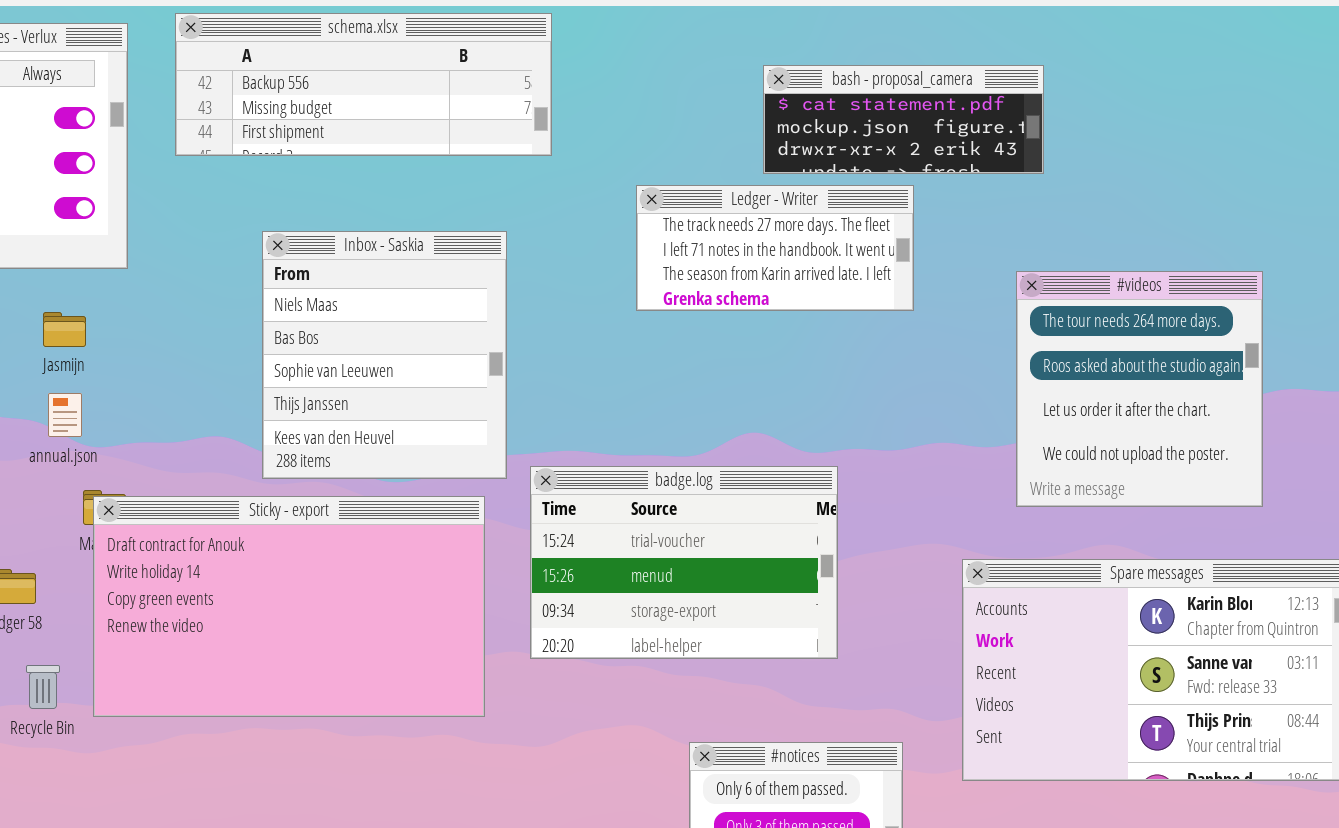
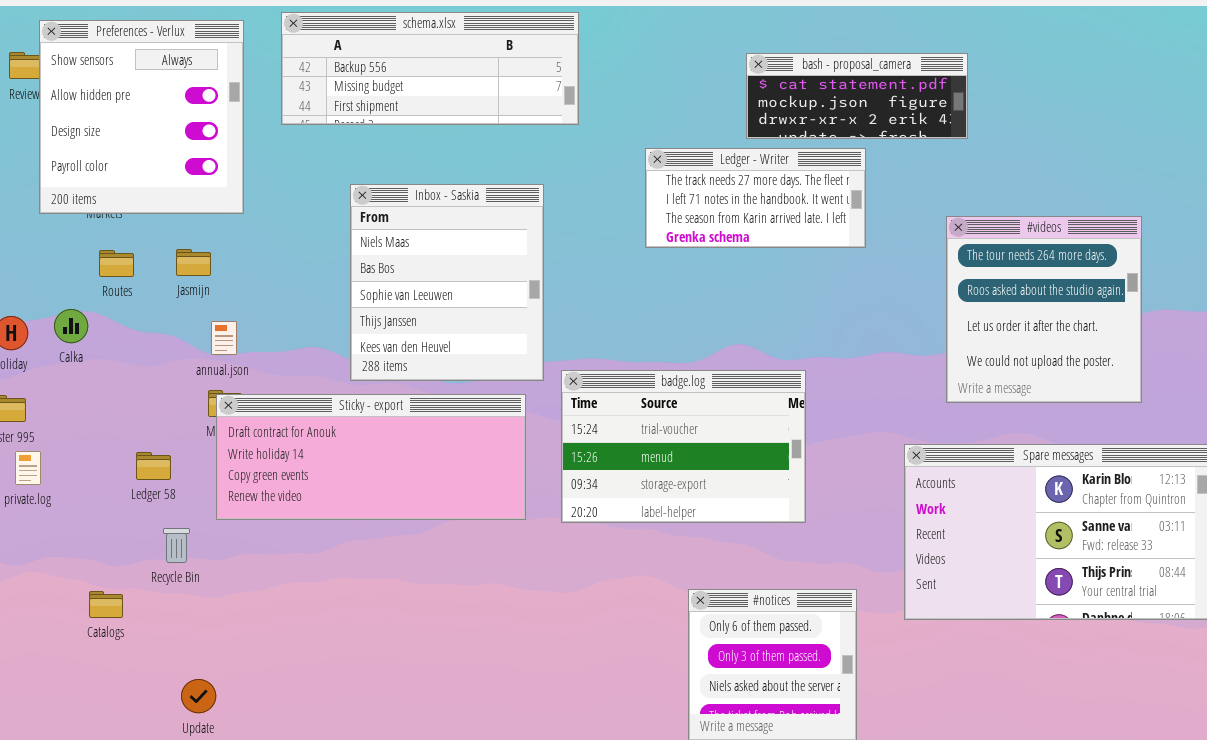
annual.json: [48,393,82,437] -> [211,321,237,355], moved
Sticky - export: [93,496,485,717] -> [216,394,526,520], resized

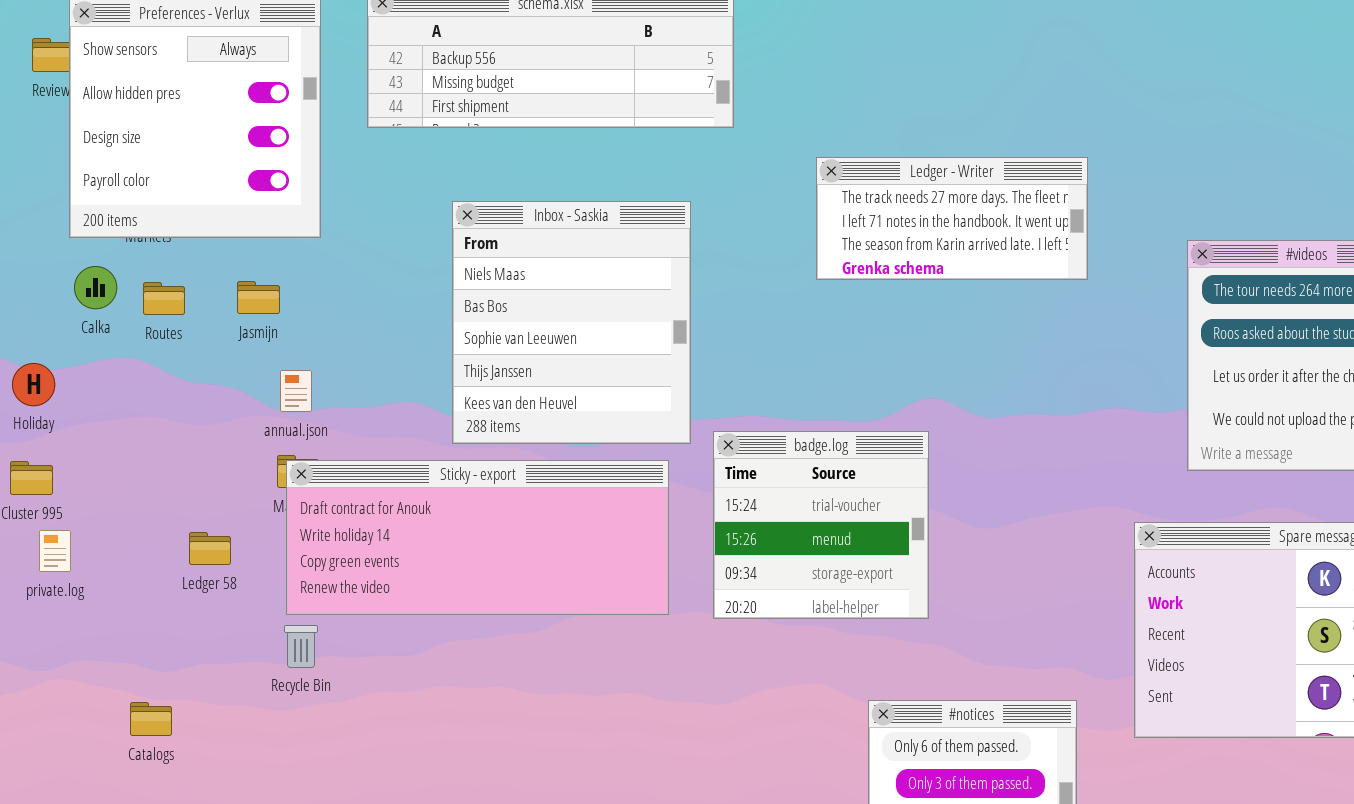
bash - proposal_camera: [746,53,968,139] -> none, closed
Calka: [54,309,88,343] -> [74,266,117,309], moved
badge.log: [561,370,806,523] -> [713,431,929,619], resized
Recycle Bin: [163,528,190,563] -> [284,625,318,668], moved

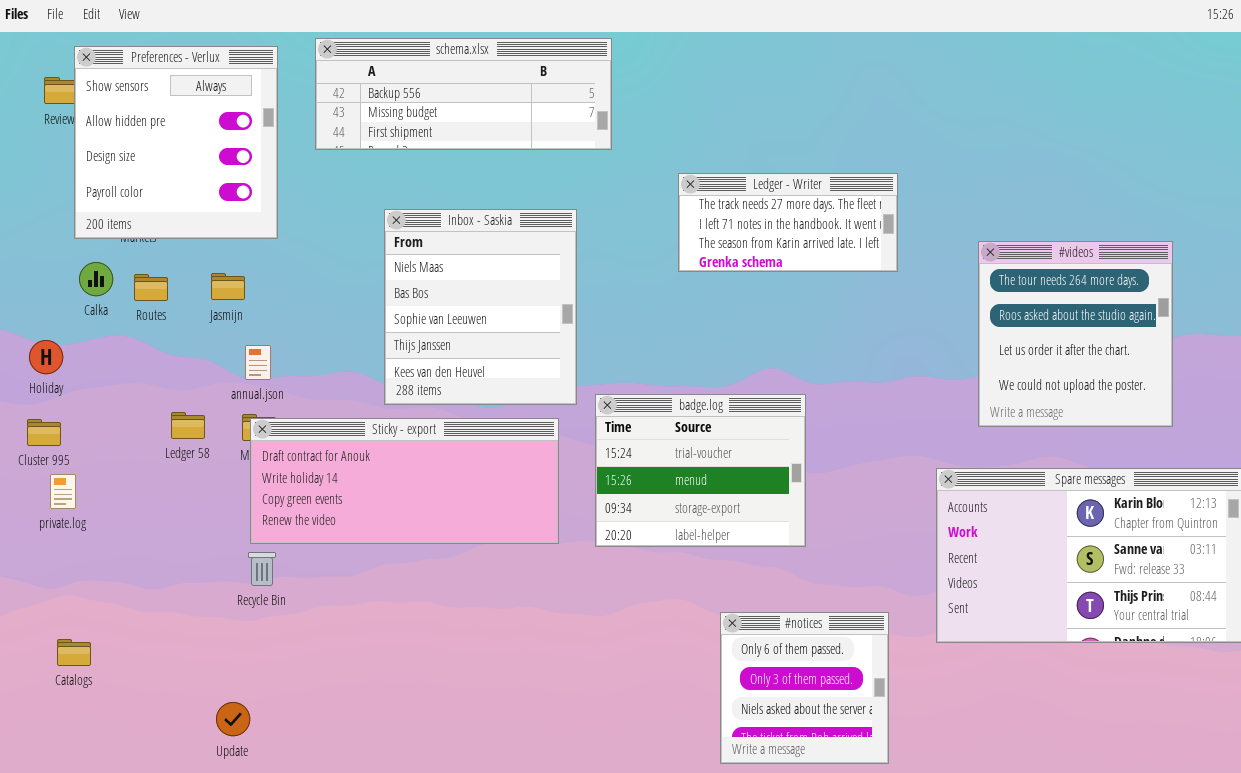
badge.log: [713,431,929,619] -> [595,394,806,547], resized
Ledger 58: [189,532,231,565] -> [171,412,205,439], moved
Catalogs: [130,702,172,736] -> [57,639,91,666], moved

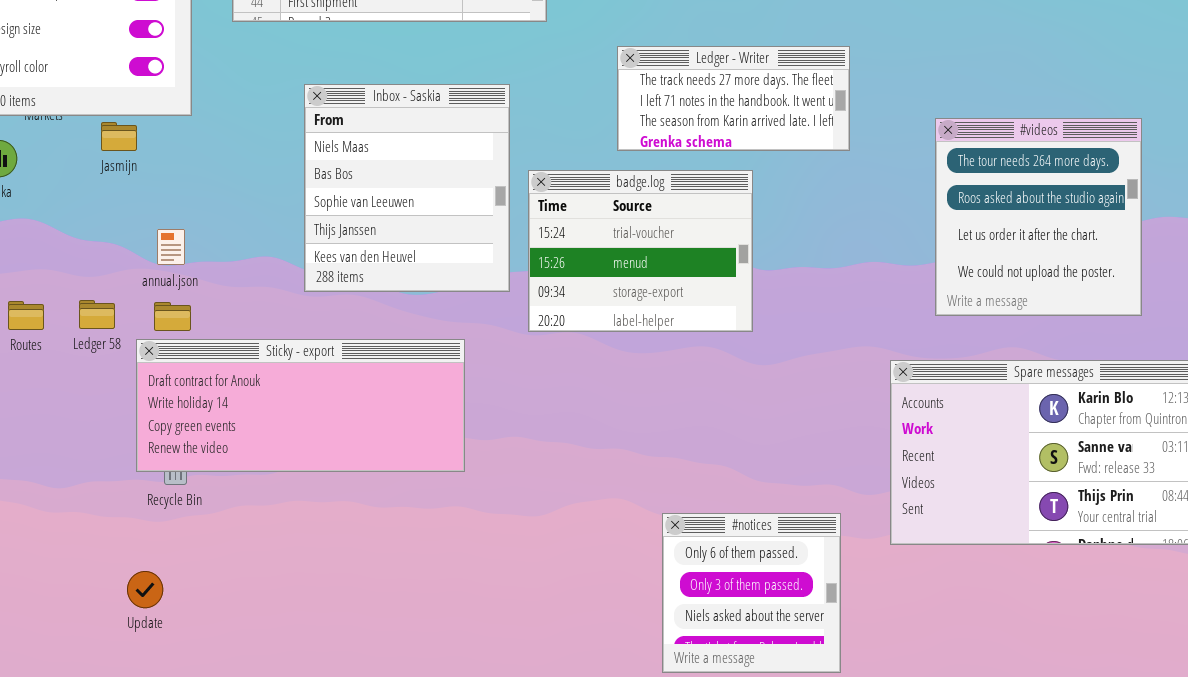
Jasmijn: [211,273,245,300] -> [101,122,137,151], moved
Routes: [134,274,168,301] -> [8,301,44,330], moved
badge.log: [595,394,806,547] -> [528,170,753,332], moved
Sticky - export: [250,418,559,544] -> [136,339,465,472], moved
Update: [216,702,250,736] -> [127,571,163,608], moved

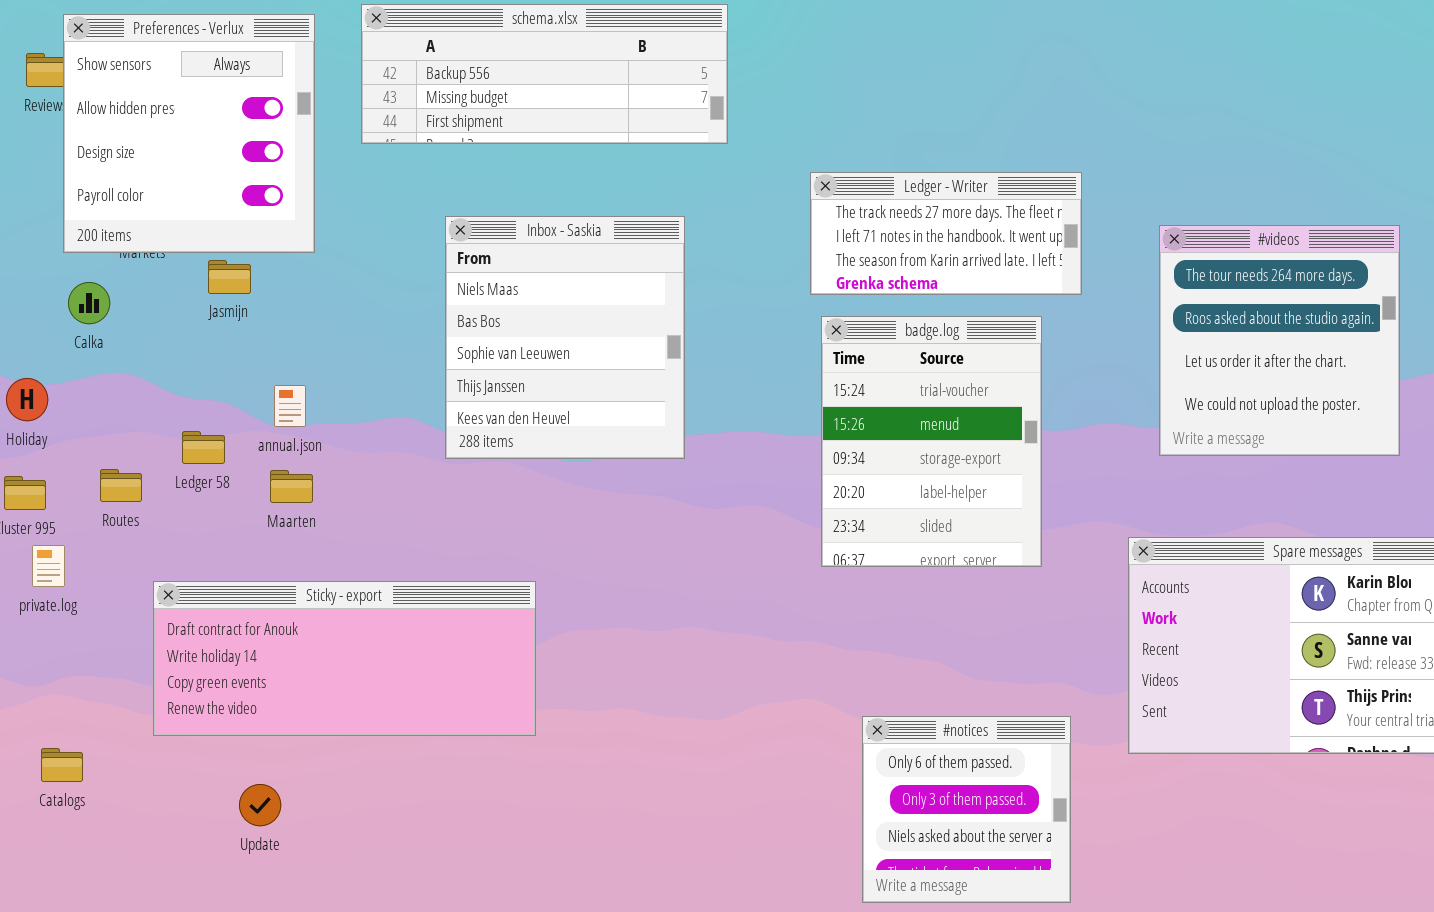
#videos: [935,118,1142,316] -> [1159,225,1400,456], moved
badge.log: [528,170,753,332] -> [821,316,1042,567], moved, resized
Ledger 58: [79,300,115,329] -> [182,431,225,464], moved
Sticky - export: [136,339,465,472] -> [153,581,536,736], moved

